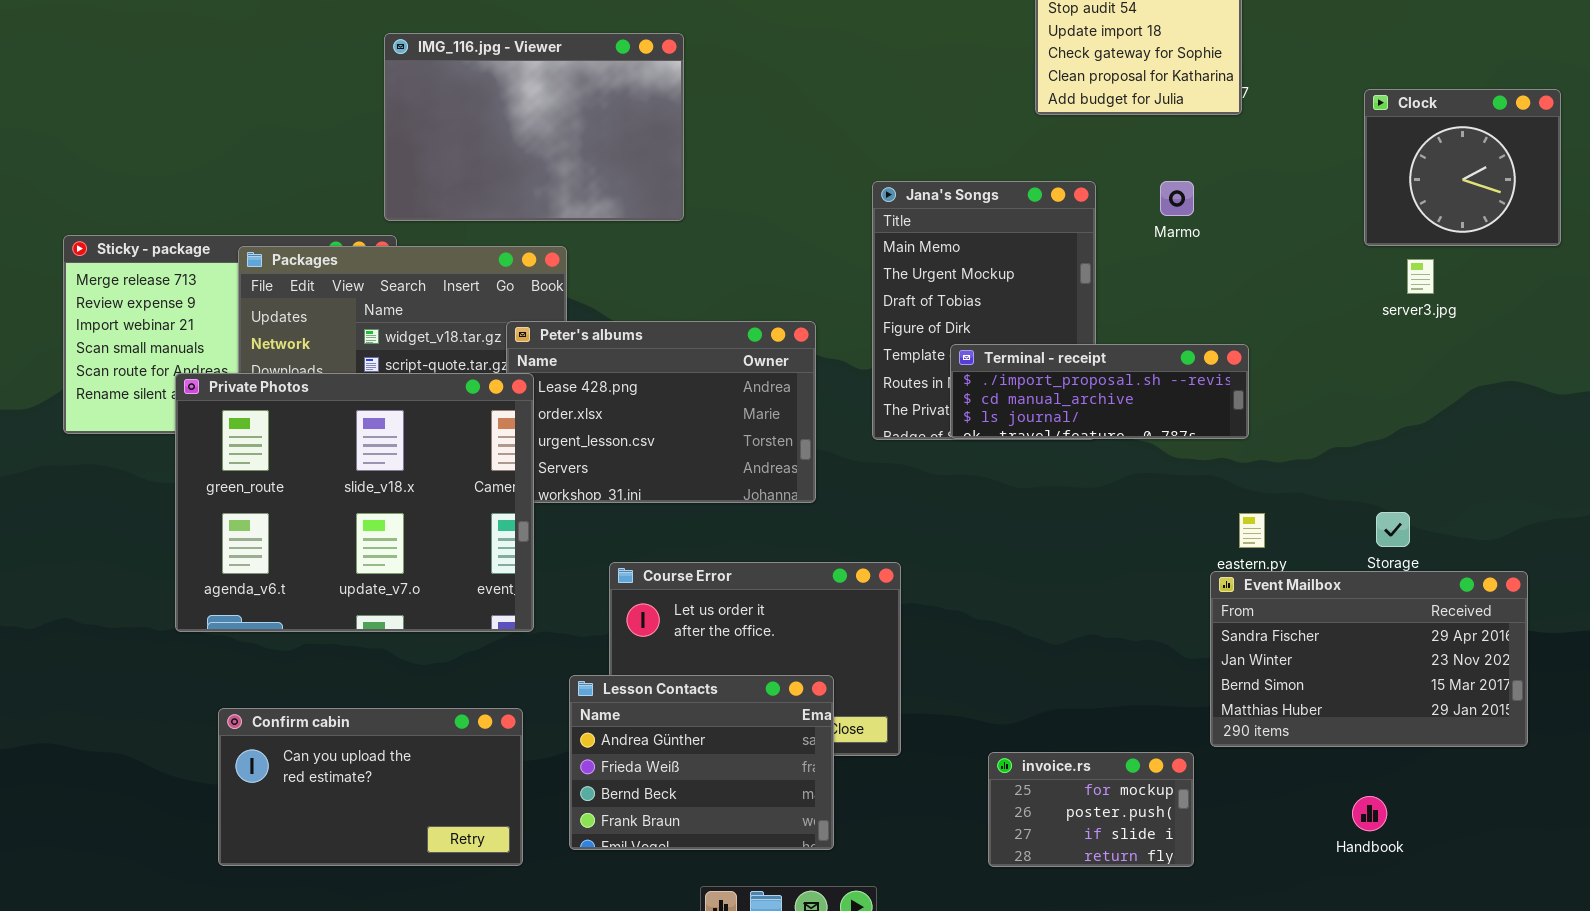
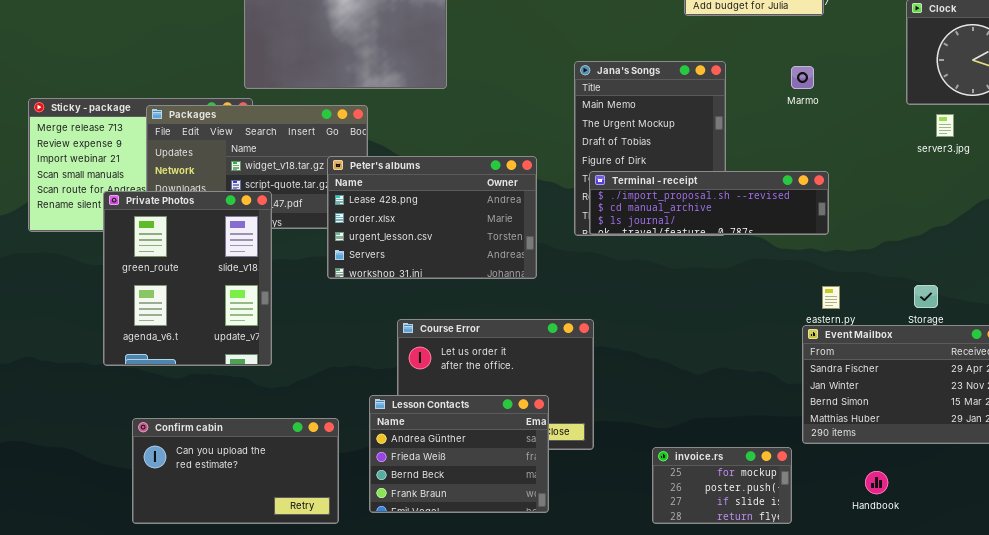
Marmo: [1160,181,1194,216] -> [791,66,814,89], moved
Terminal - receipt: [950,344,1249,439] -> [589,171,829,235], resized
Private Photos: [175,373,534,632] -> [103,191,272,366], resized
Handbook: [1352,796,1387,831] -> [865,471,888,494], moved

